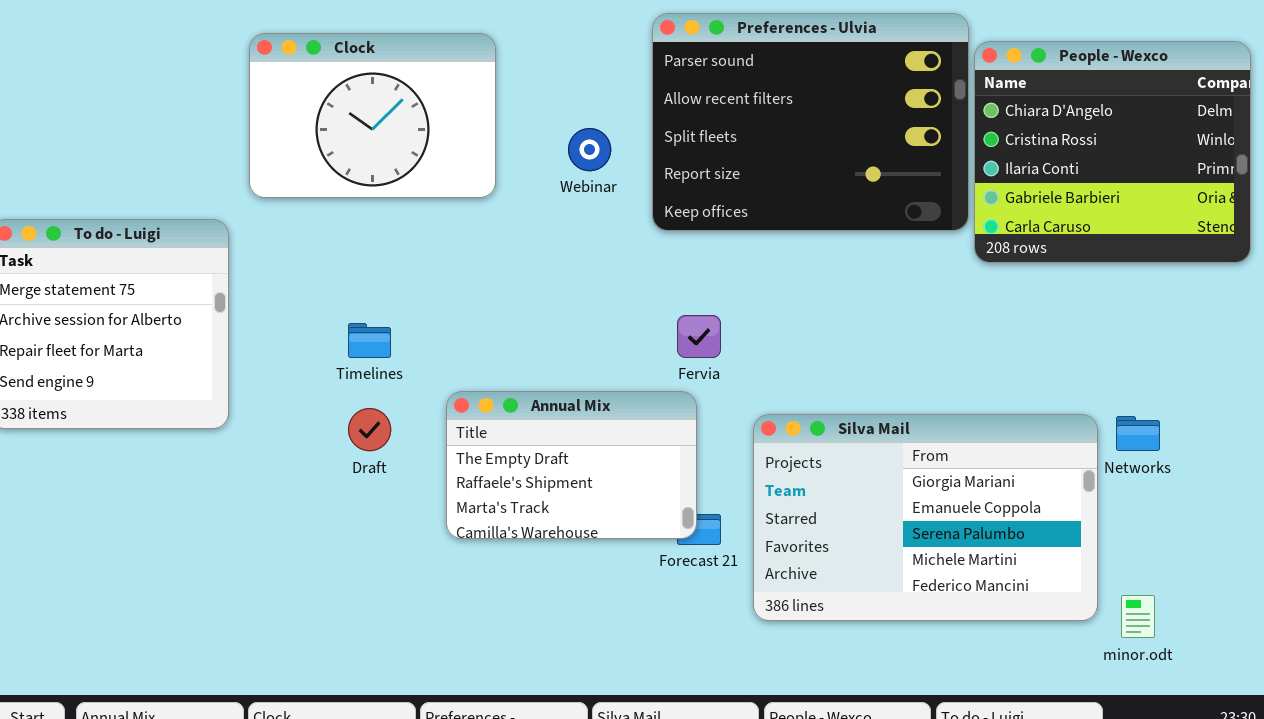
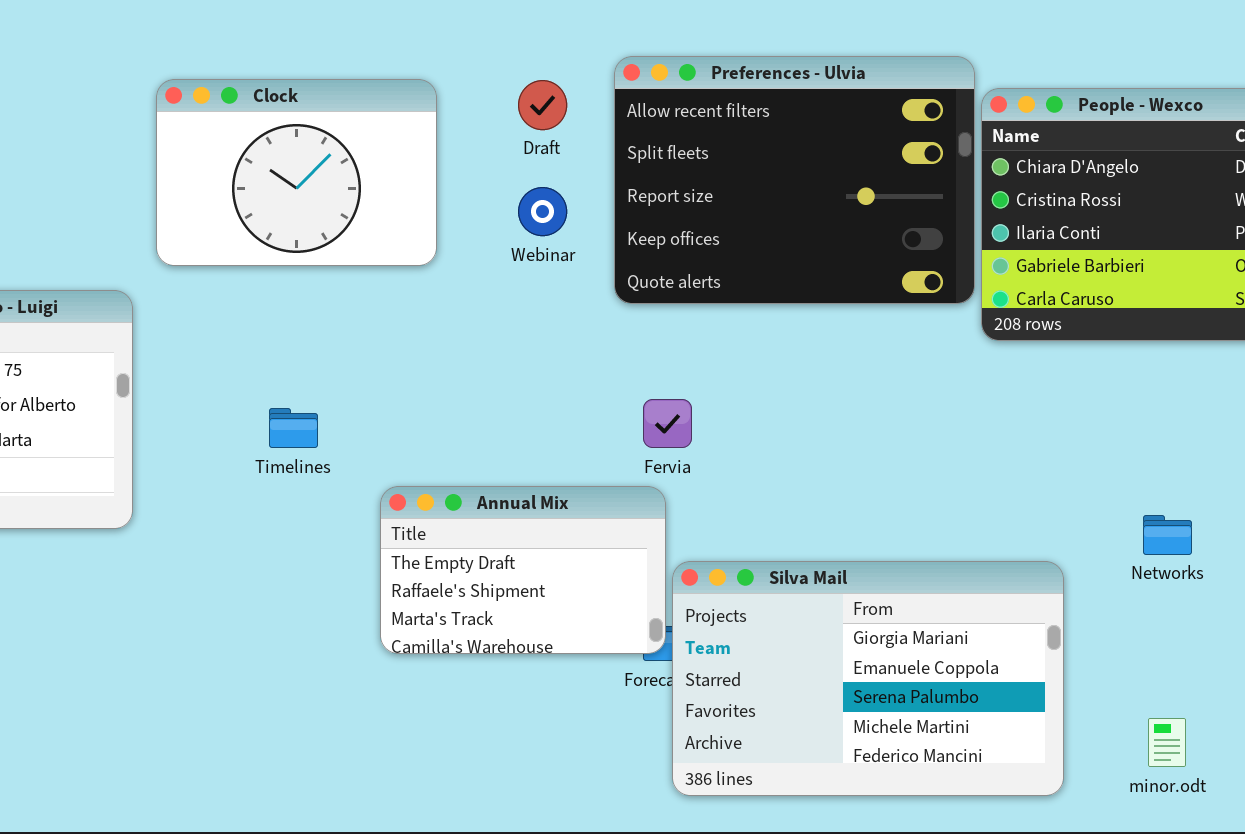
Preferences - Ulvia: [652,13,969,231] -> [614,56,975,304], scrolled down 1 row
Draft: [348,408,391,451] -> [518,80,567,130], moved
Silva Mail: [753,414,1098,621] -> [672,561,1064,796], moved

